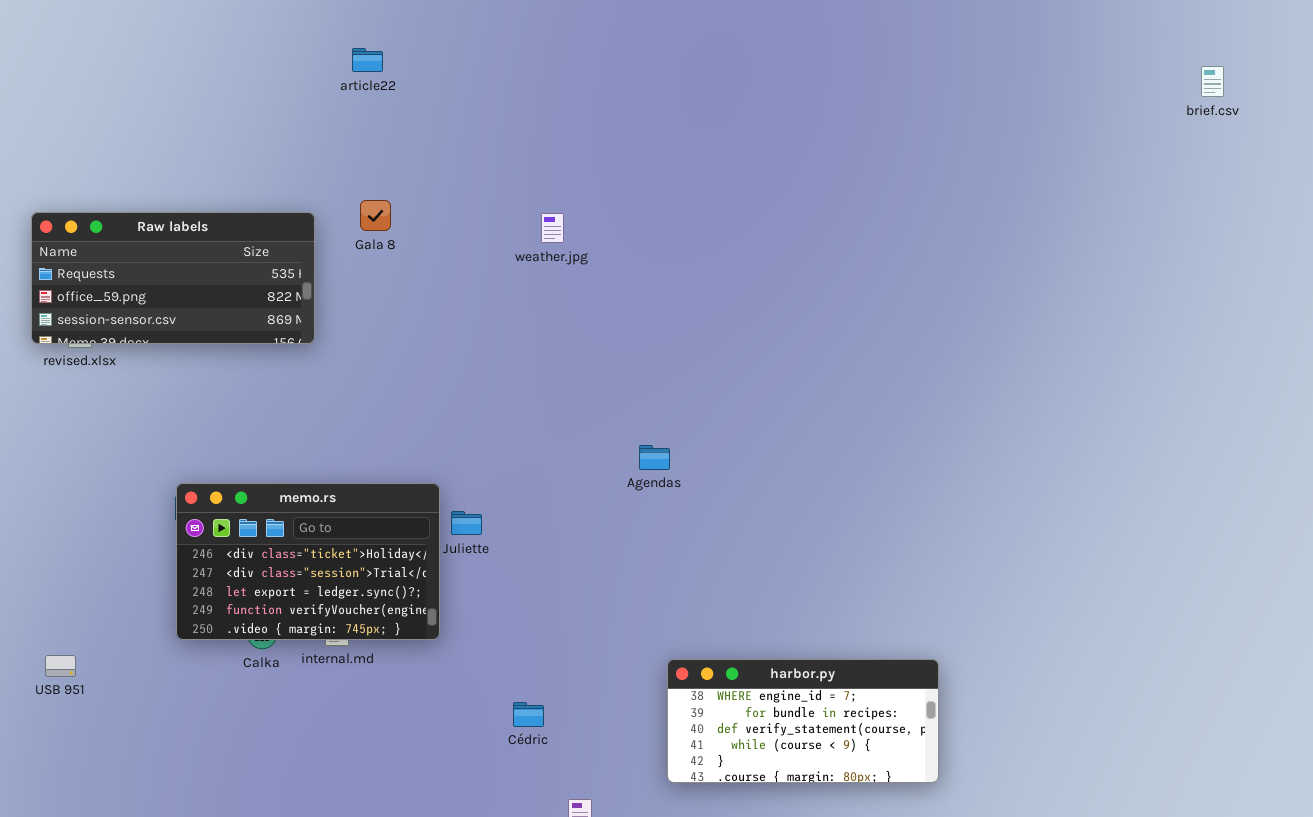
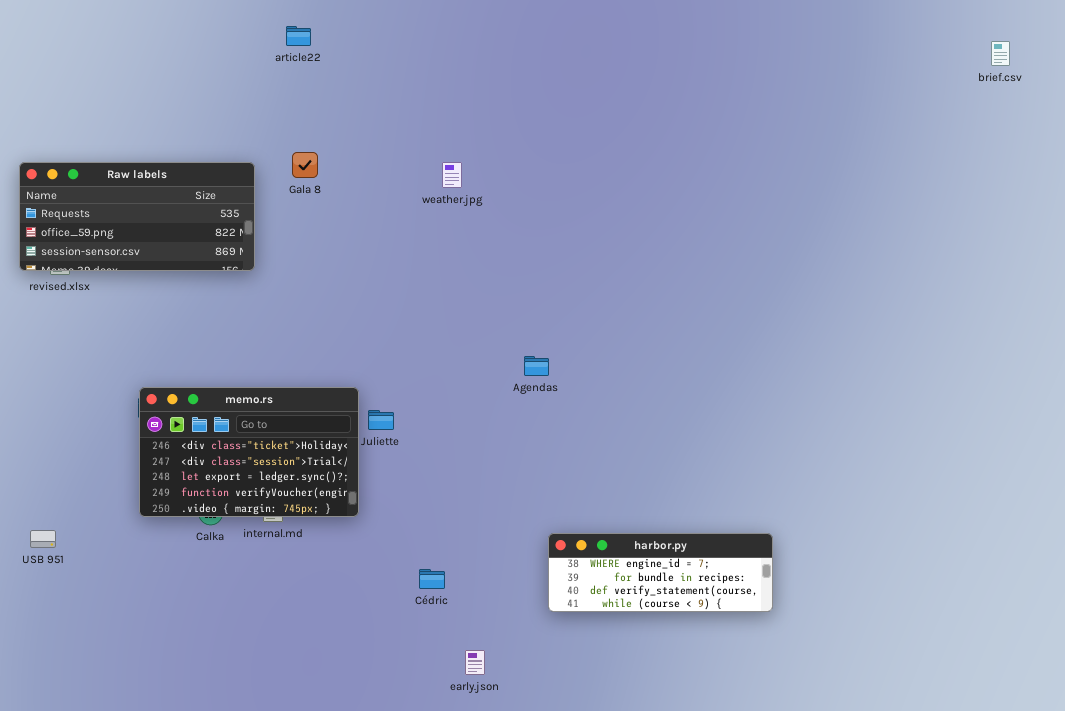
harbor.py: [667,659,939,783] -> [548,533,773,612], resized

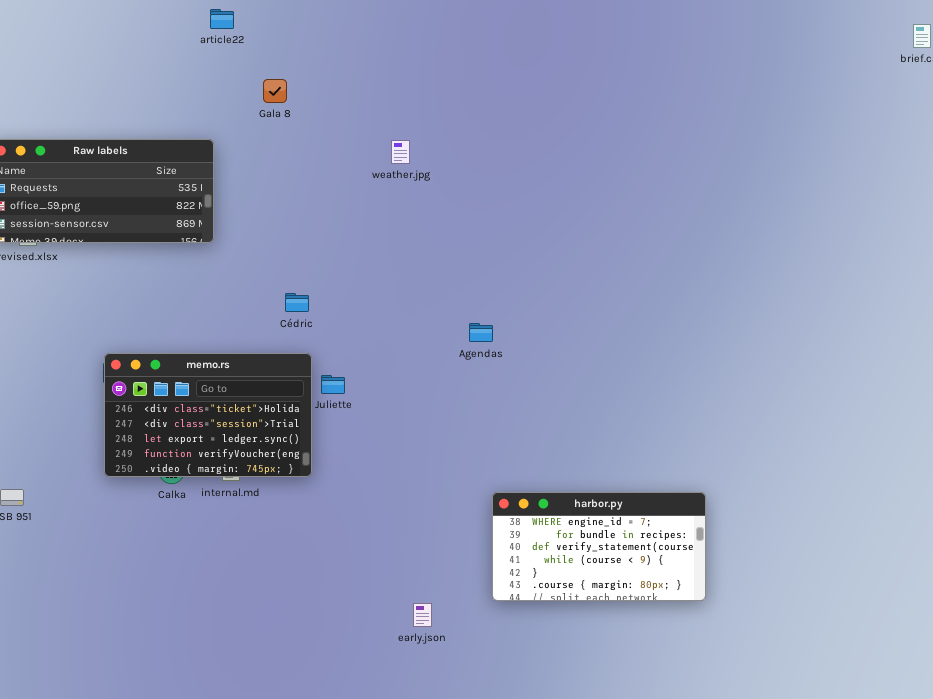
article22: [286,26,311,46] -> [210,9,234,29], moved
Gala 8: [292,152,318,178] -> [263,79,287,103], moved
harbor.py: [548,533,773,612] -> [492,492,706,601], resized
Cédric: [419,569,445,589] -> [285,293,309,312], moved

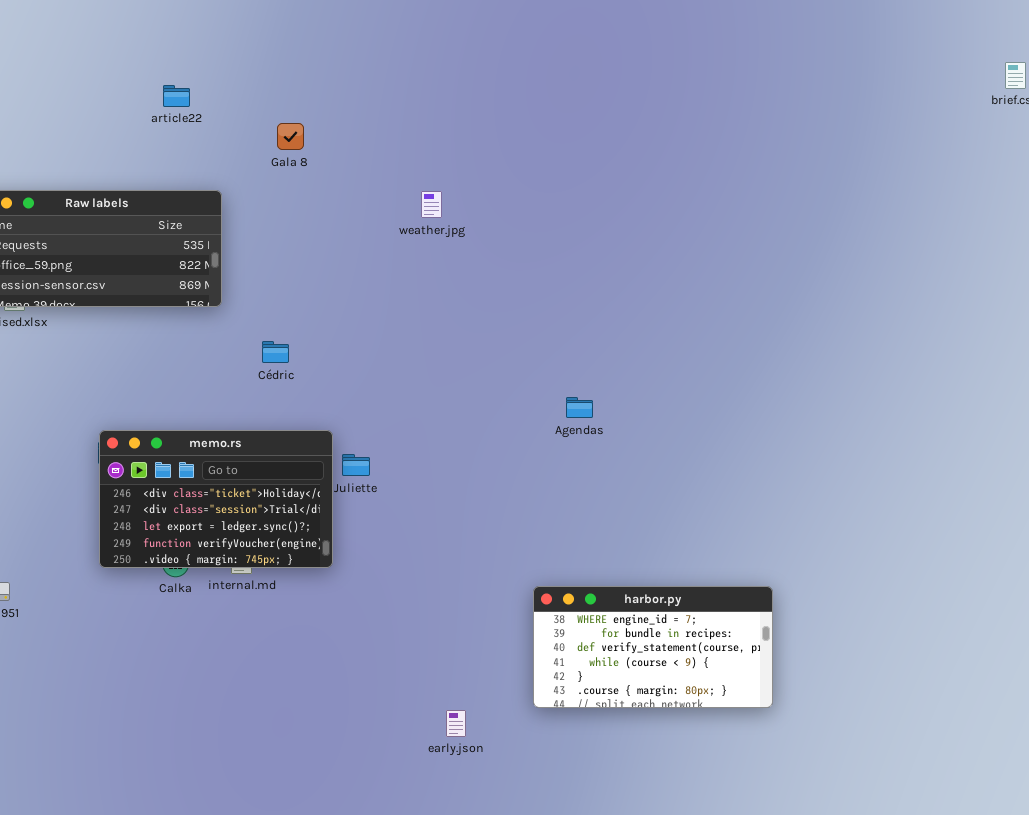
article22: [210,9,234,29] -> [163,85,190,107], moved
Cédric: [285,293,309,312] -> [262,341,289,363], moved
Agendas: [469,323,493,342] -> [566,397,593,418], moved

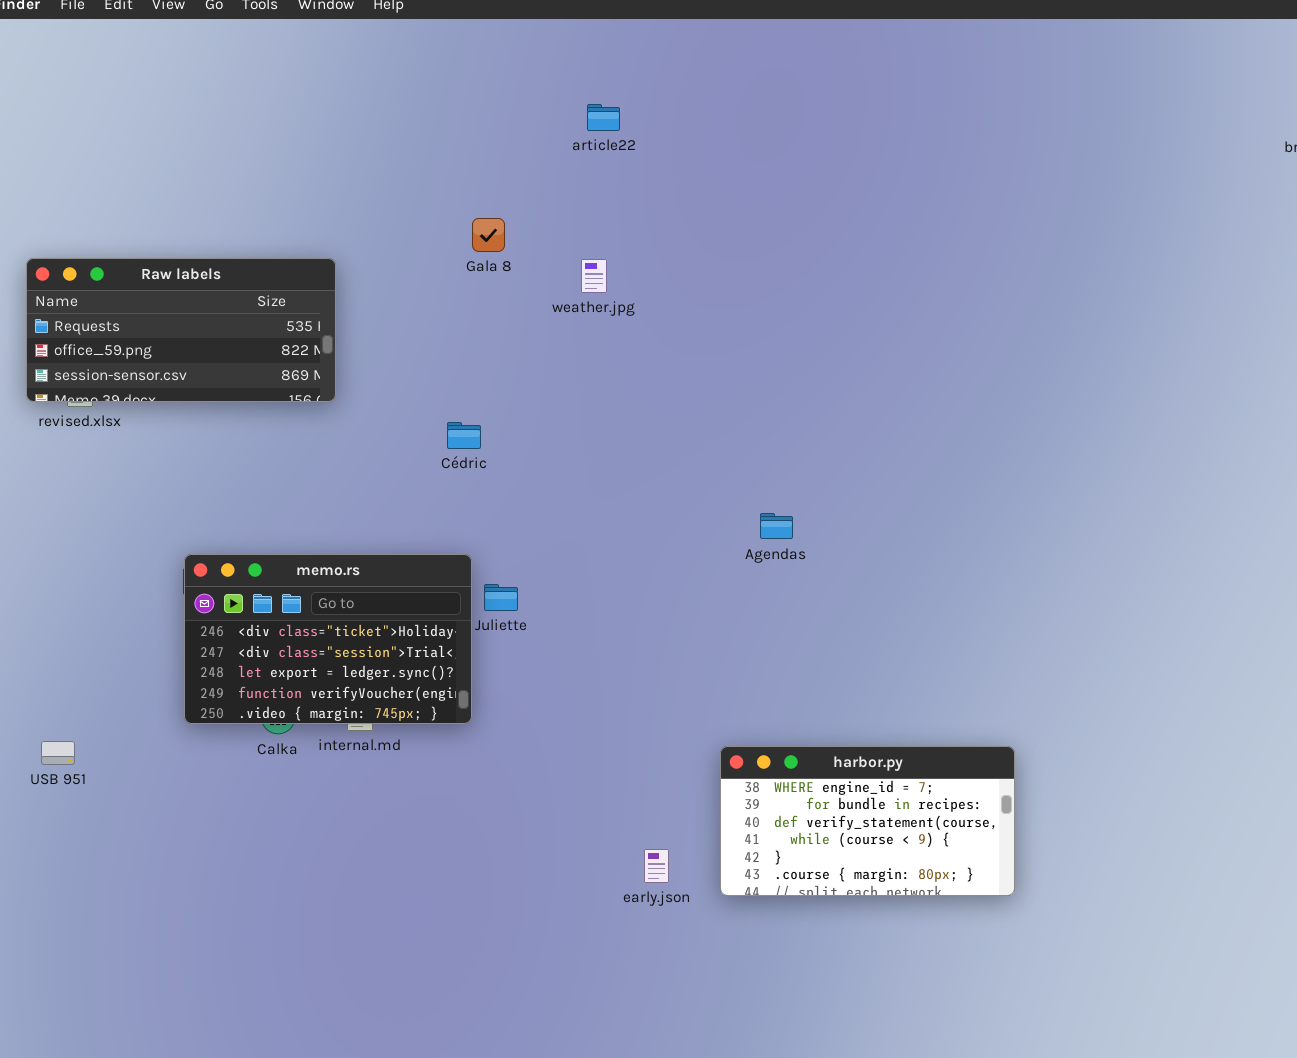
article22: [163,85,190,107] -> [587,104,620,131], moved
Gala 8: [277,123,304,150] -> [472,218,505,252], moved
Cédric: [262,341,289,363] -> [447,422,481,449], moved
early.json: [446,710,466,737] -> [644,849,669,883], moved

